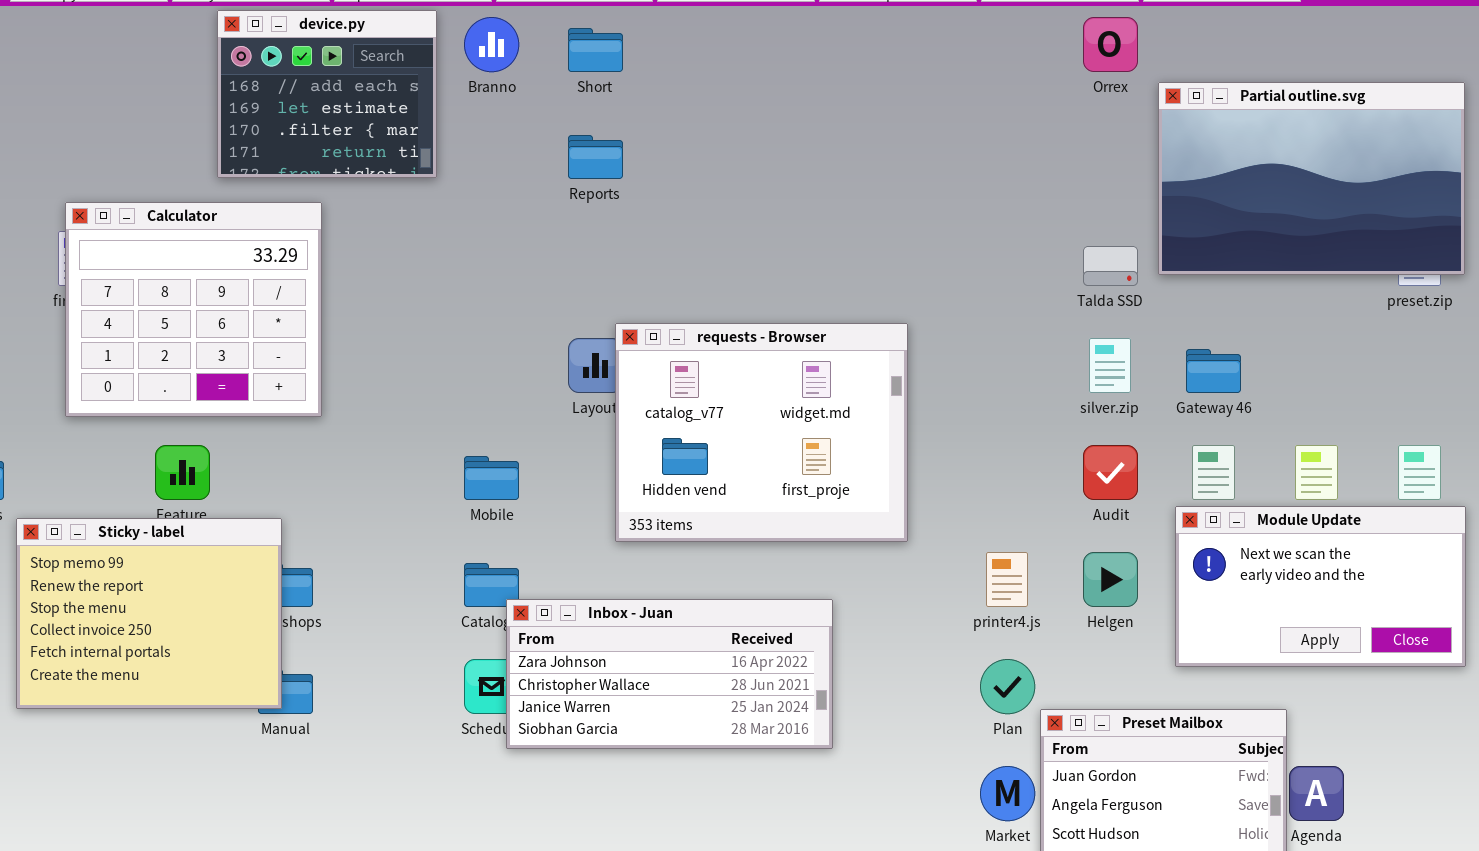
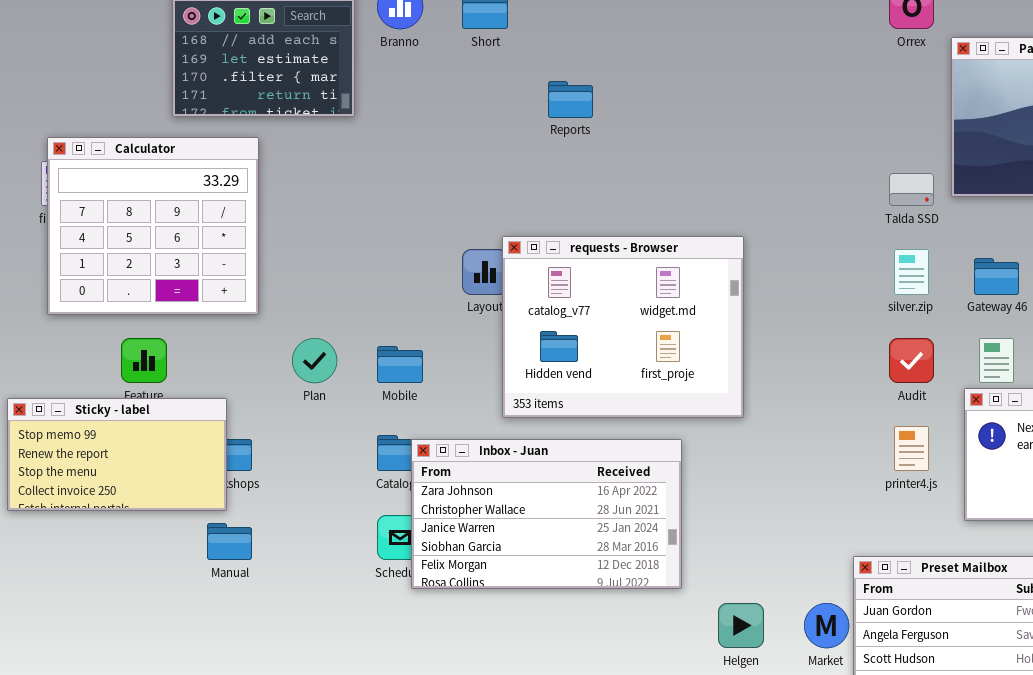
Reports: [568,135,623,179] -> [548,81,593,118], moved
Sticky - label: [16,518,282,709] -> [7,398,227,511], resized
printer4.js: [986,552,1028,607] -> [894,426,929,471], moved
Helgen: [1083,552,1138,607] -> [718,603,764,648], moved
Inbox - Juan: [506,599,833,749] -> [411,439,682,589], resized
Plan: [980,659,1035,714] -> [292,338,337,383], moved

